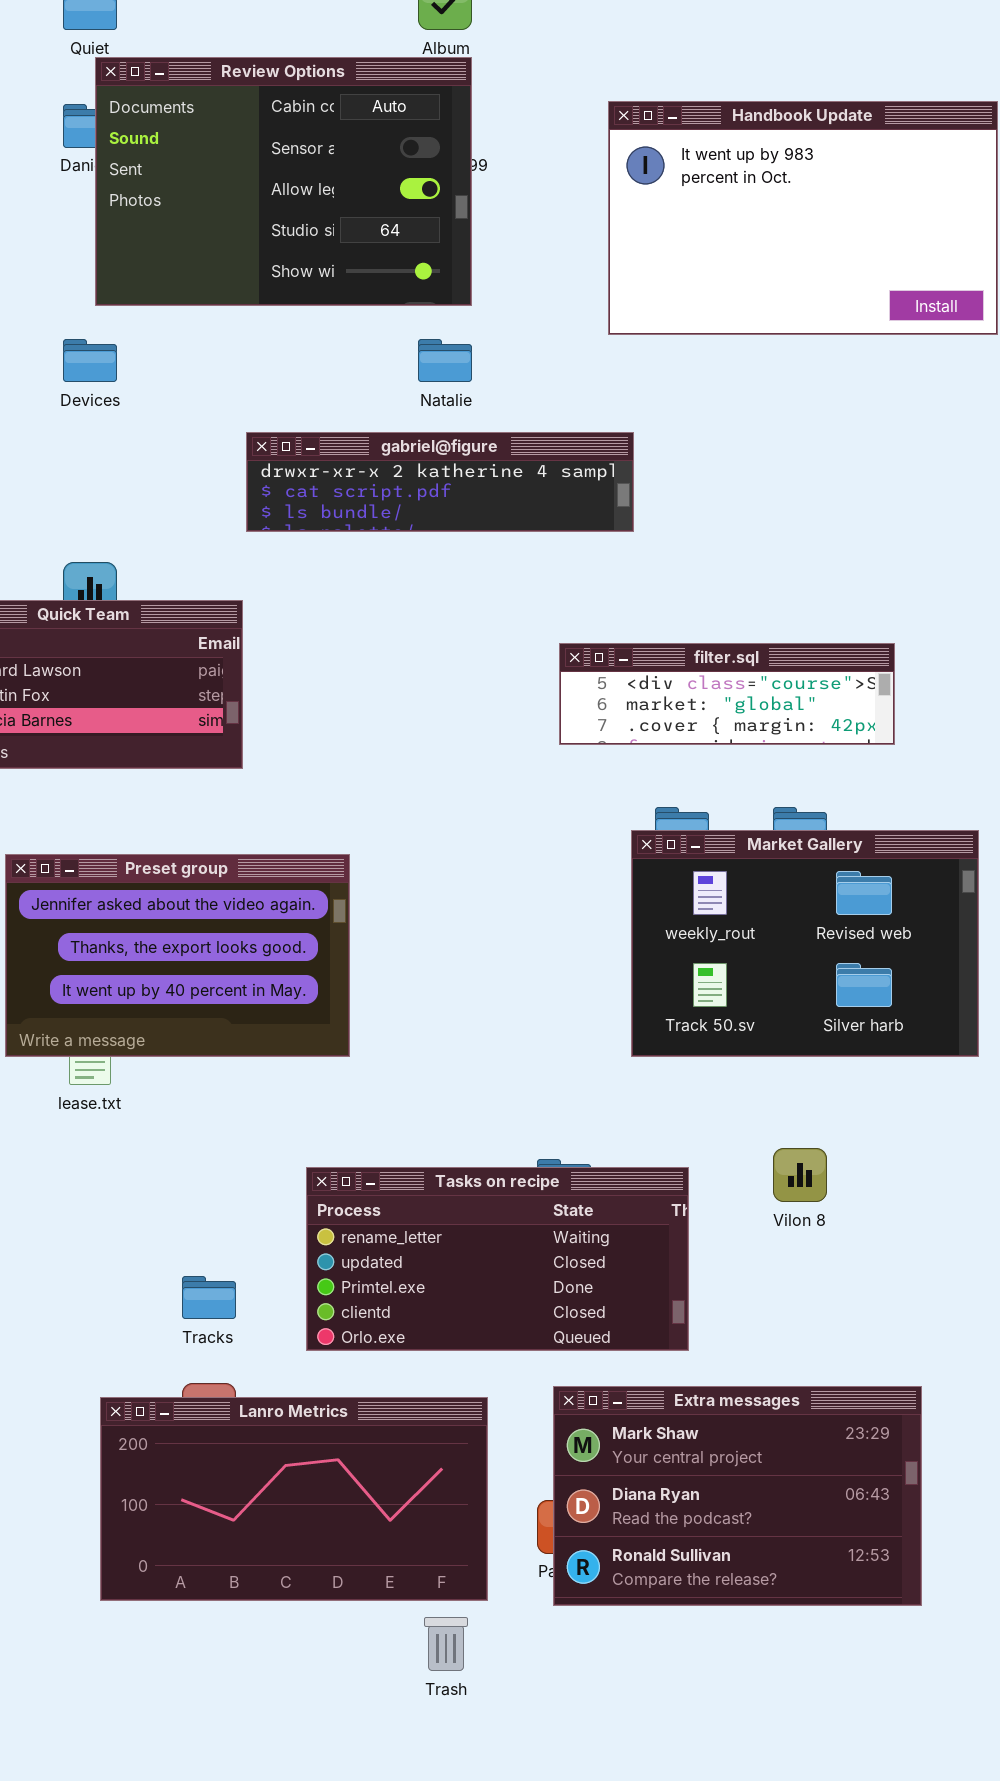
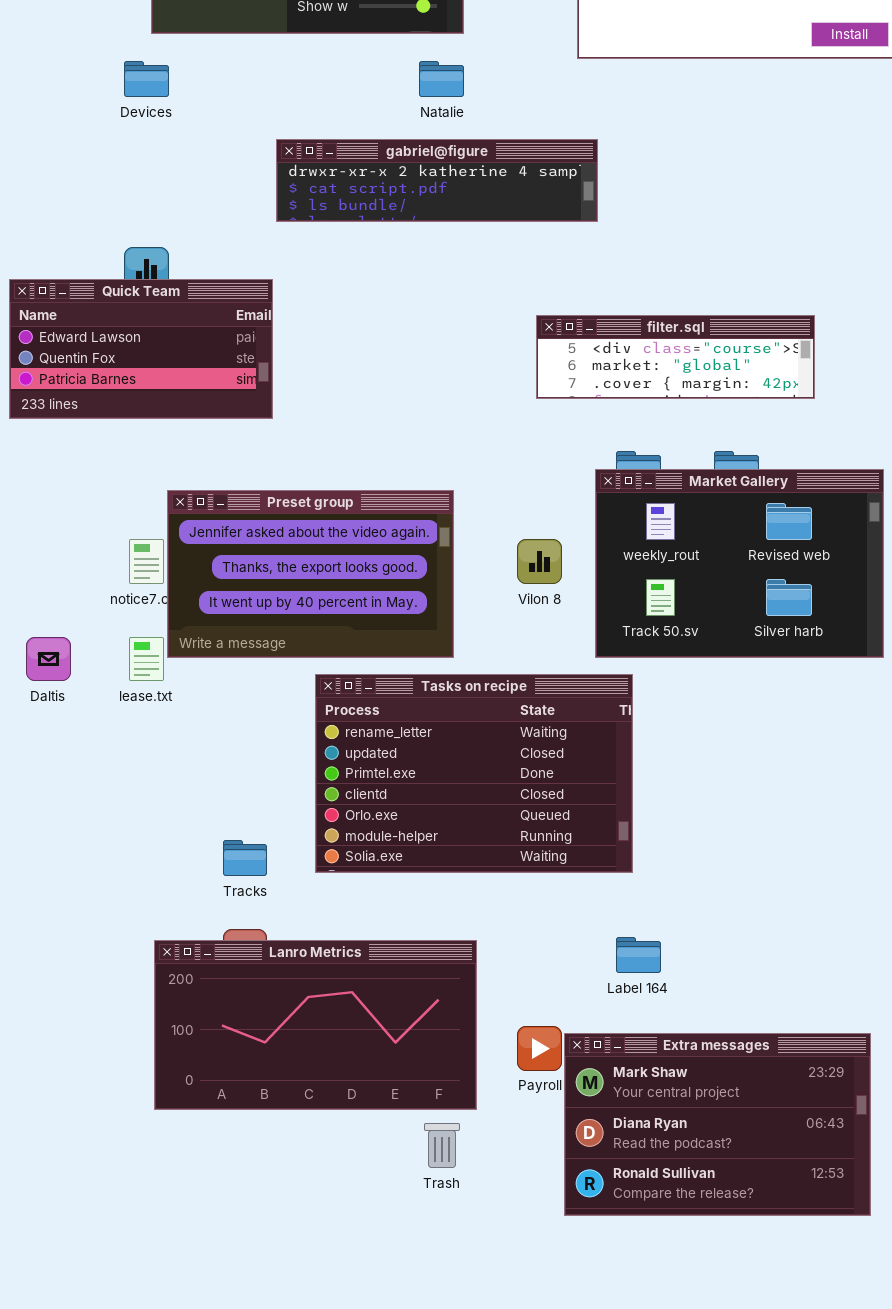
Preset group: [5,854,350,1057] -> [167,490,454,658], moved
Vilon 8: [773,1148,827,1202] -> [517,539,562,584], moved
Tasks on recipe: [306,1167,689,1351] -> [315,674,633,873], moved, resized
Extra messages: [553,1386,922,1606] -> [564,1033,871,1216], moved

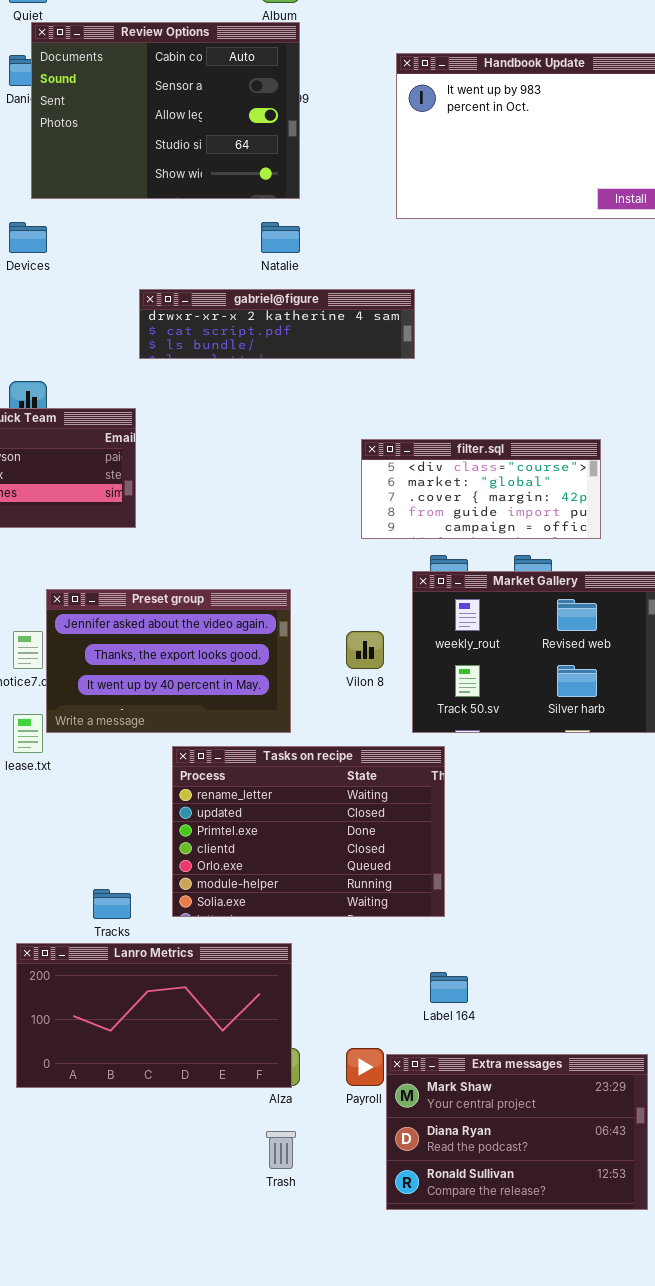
filter.sql: [536,315,815,399] -> [361,439,601,539], resized
Lanro Metrics: [154,940,477,1110] -> [16,943,292,1088], moved

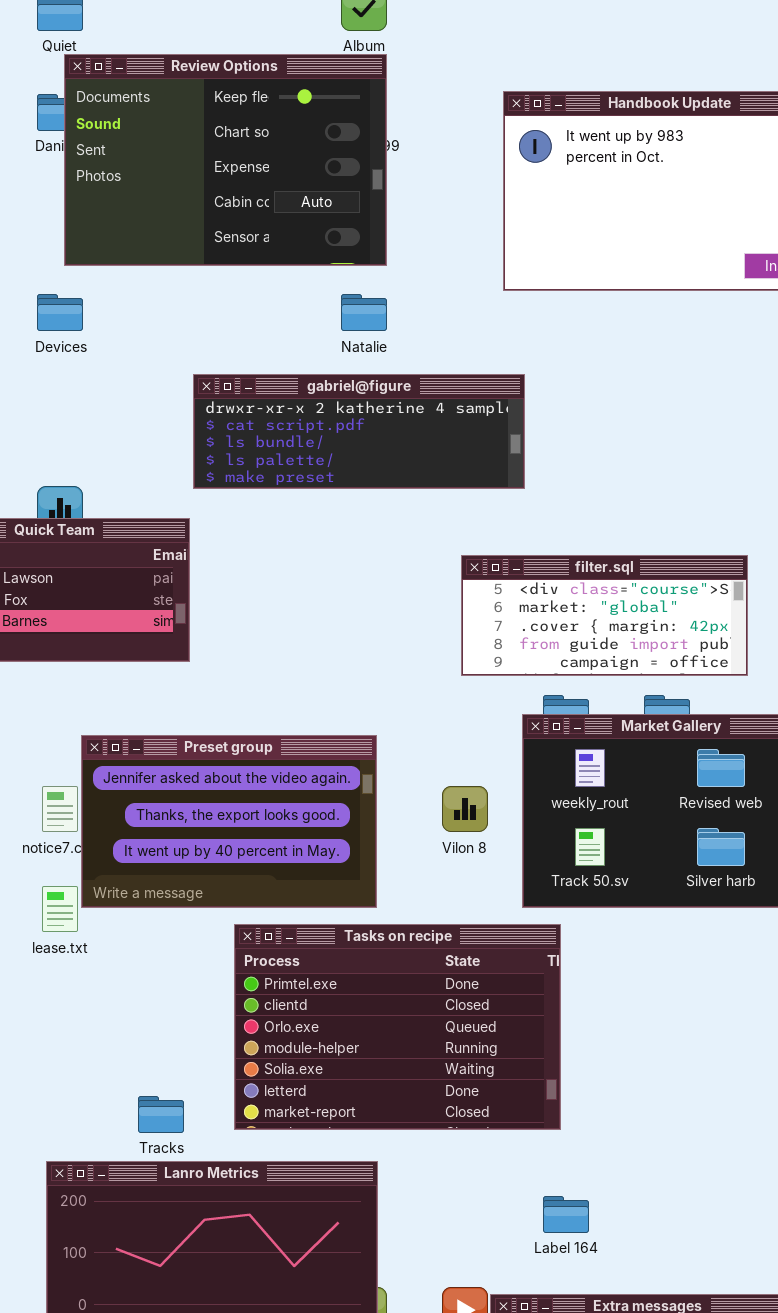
Review Options: [31,22,300,199] -> [64,54,387,266], scrolled up 3 rows
gabriel@figure: [139,289,415,359] -> [193,374,525,489], resized
Tasks on recipe: [172,746,445,917] -> [234,924,561,1130], scrolled down 2 rows

